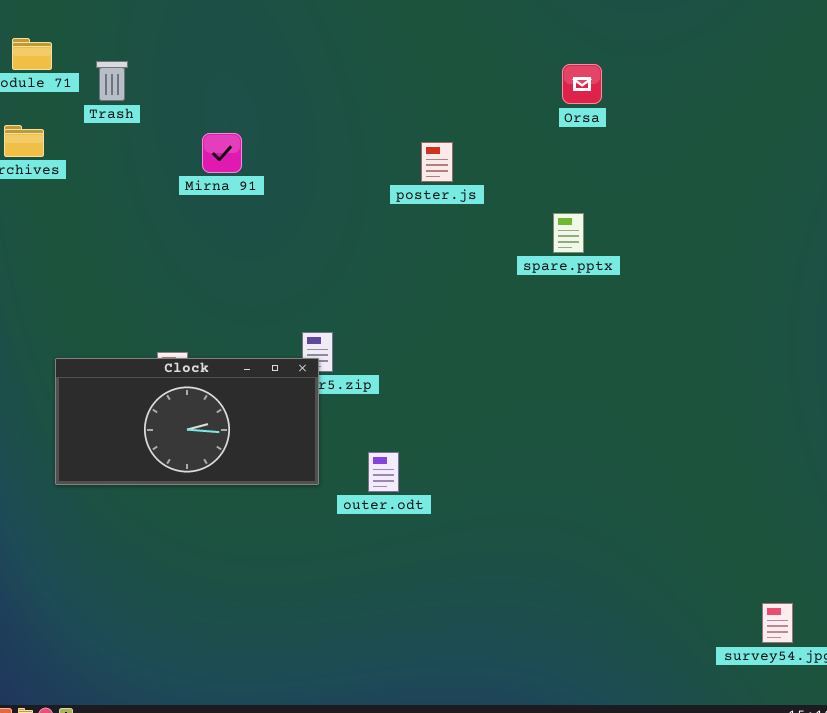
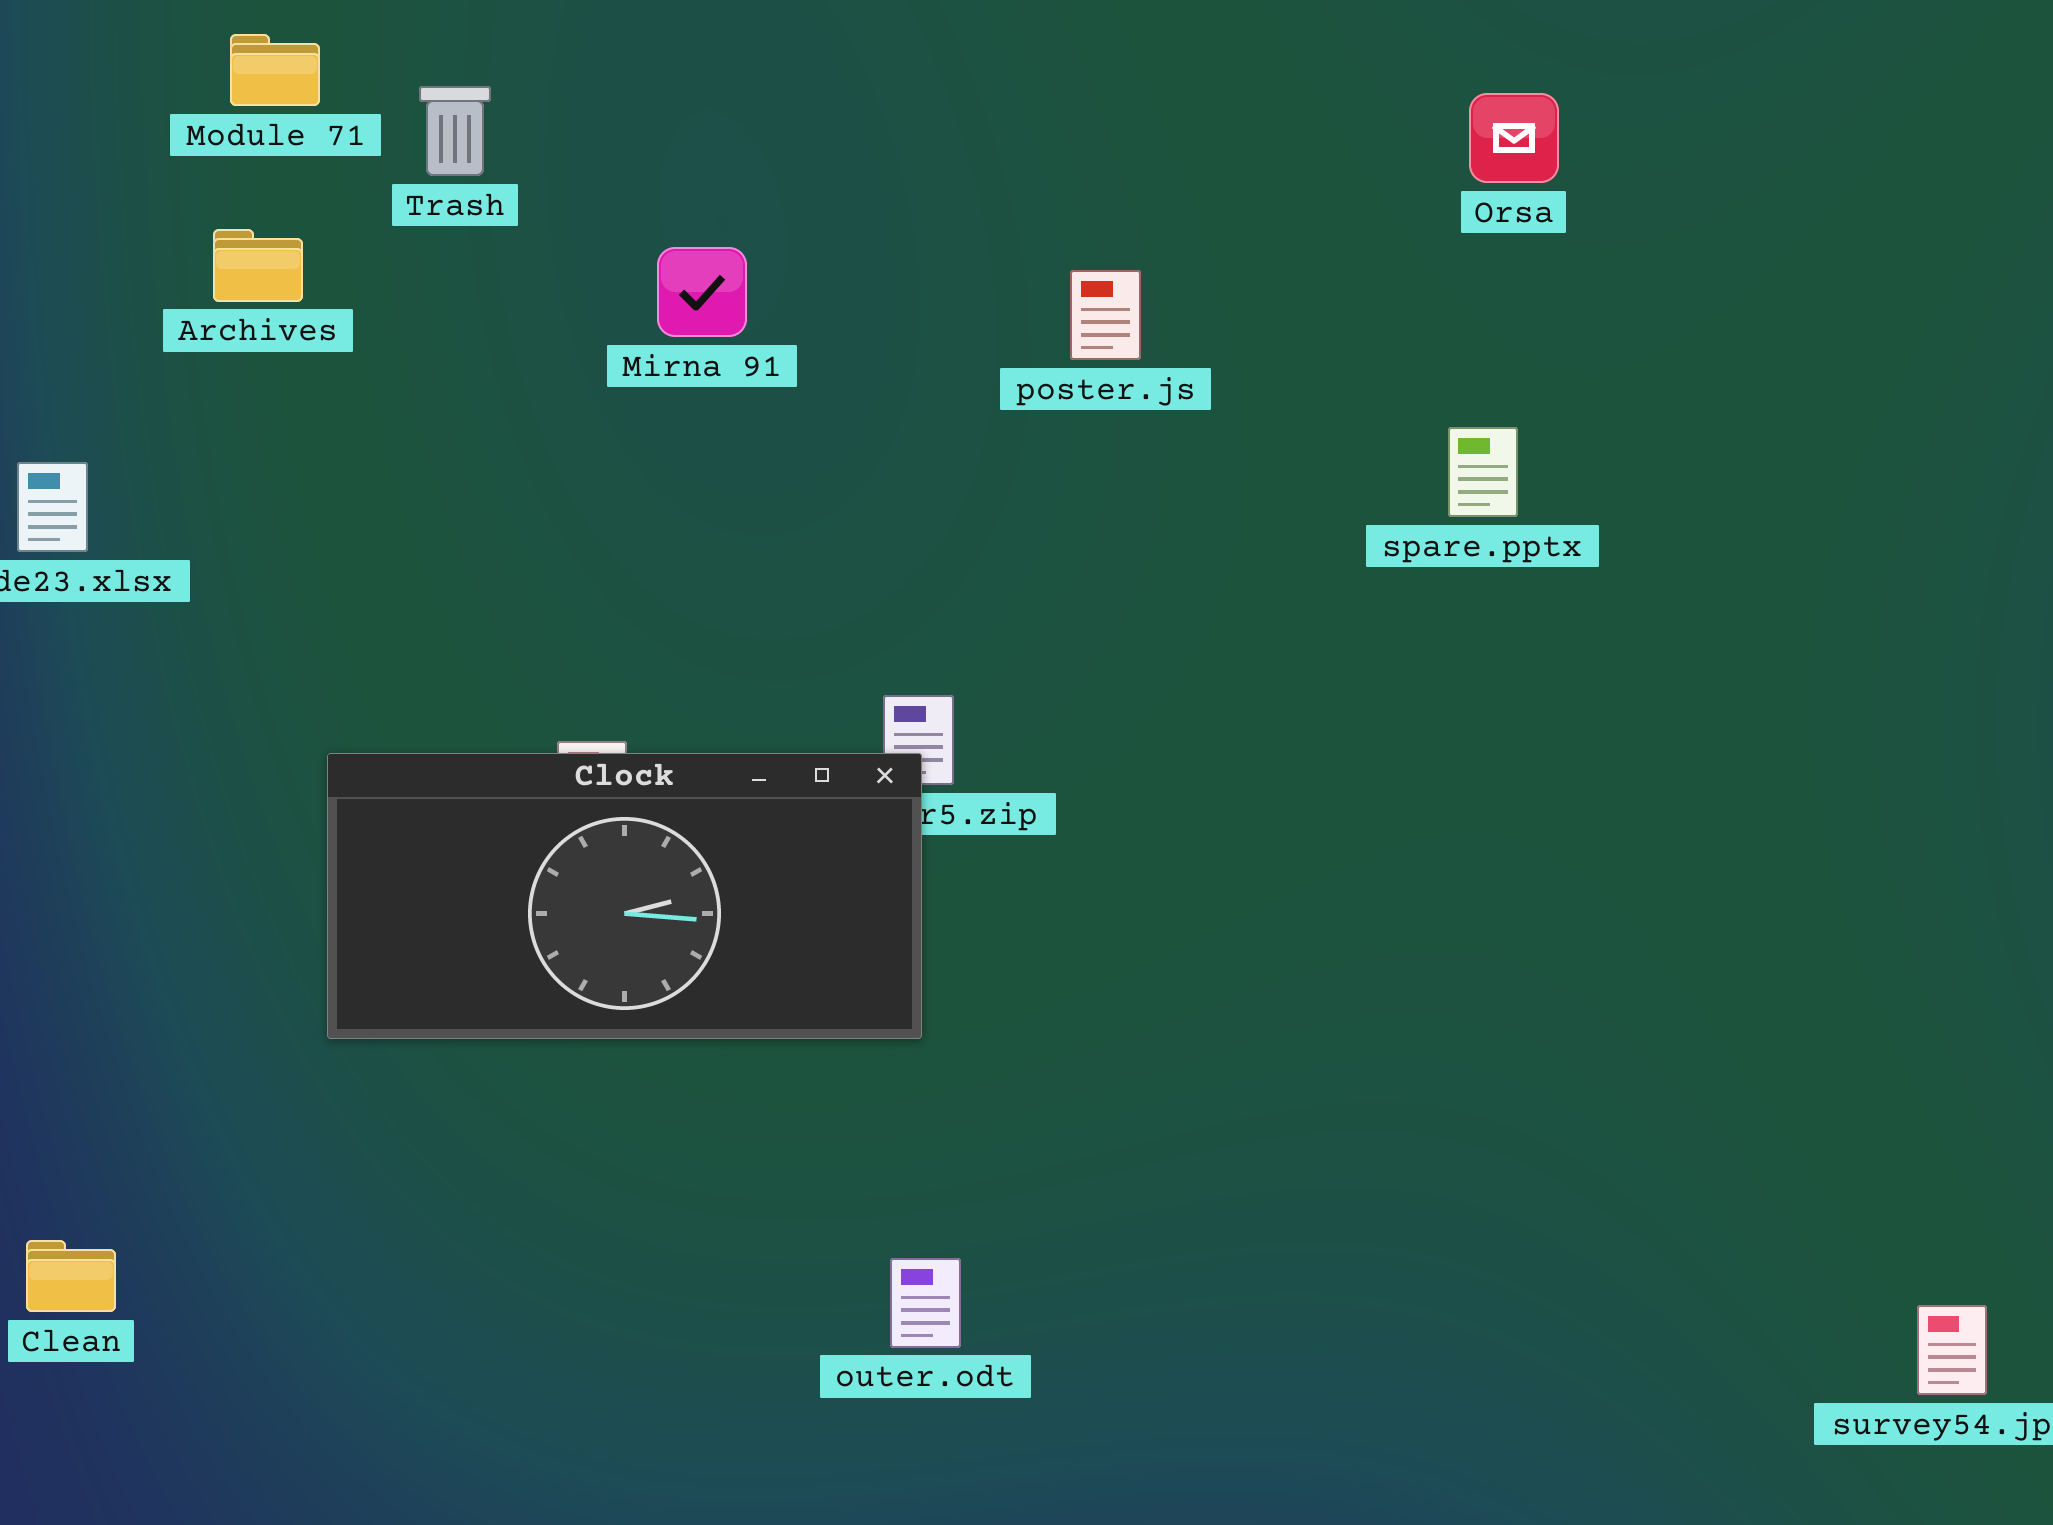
poster.js: [421,142,453,182] -> [1070,270,1141,360], moved
outer.odt: [368,452,399,492] -> [890,1258,961,1348], moved

